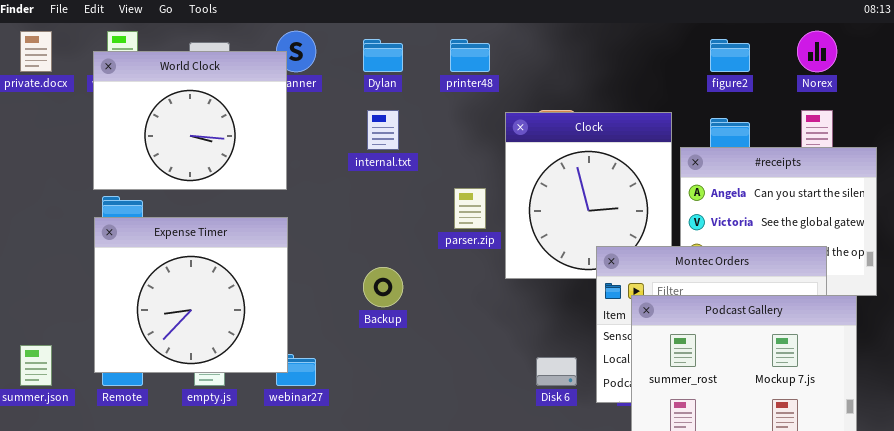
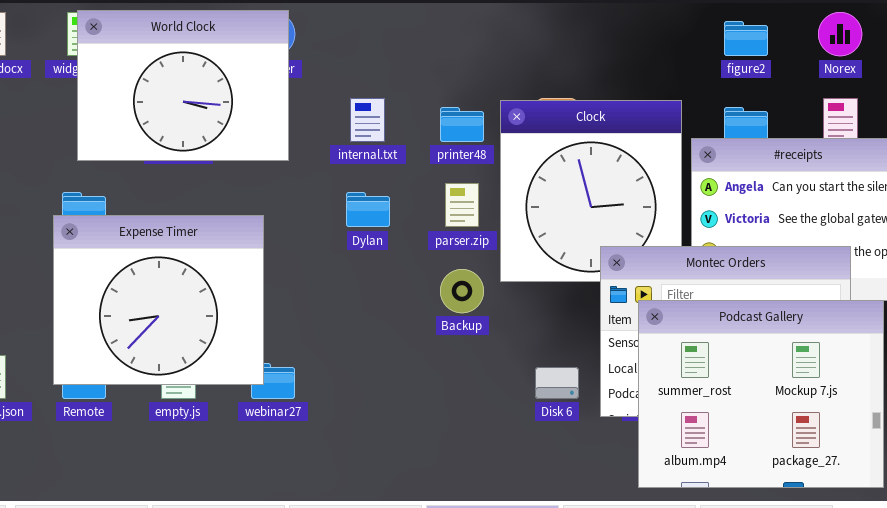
Dylan: [363,39,403,72] -> [346,192,390,227], moved
printer48: [450,39,490,72] -> [440,107,484,142], moved
World Clock: [93,51,287,190] -> [77,10,289,161], moved
Backup: [363,267,403,307] -> [440,269,484,313], moved

